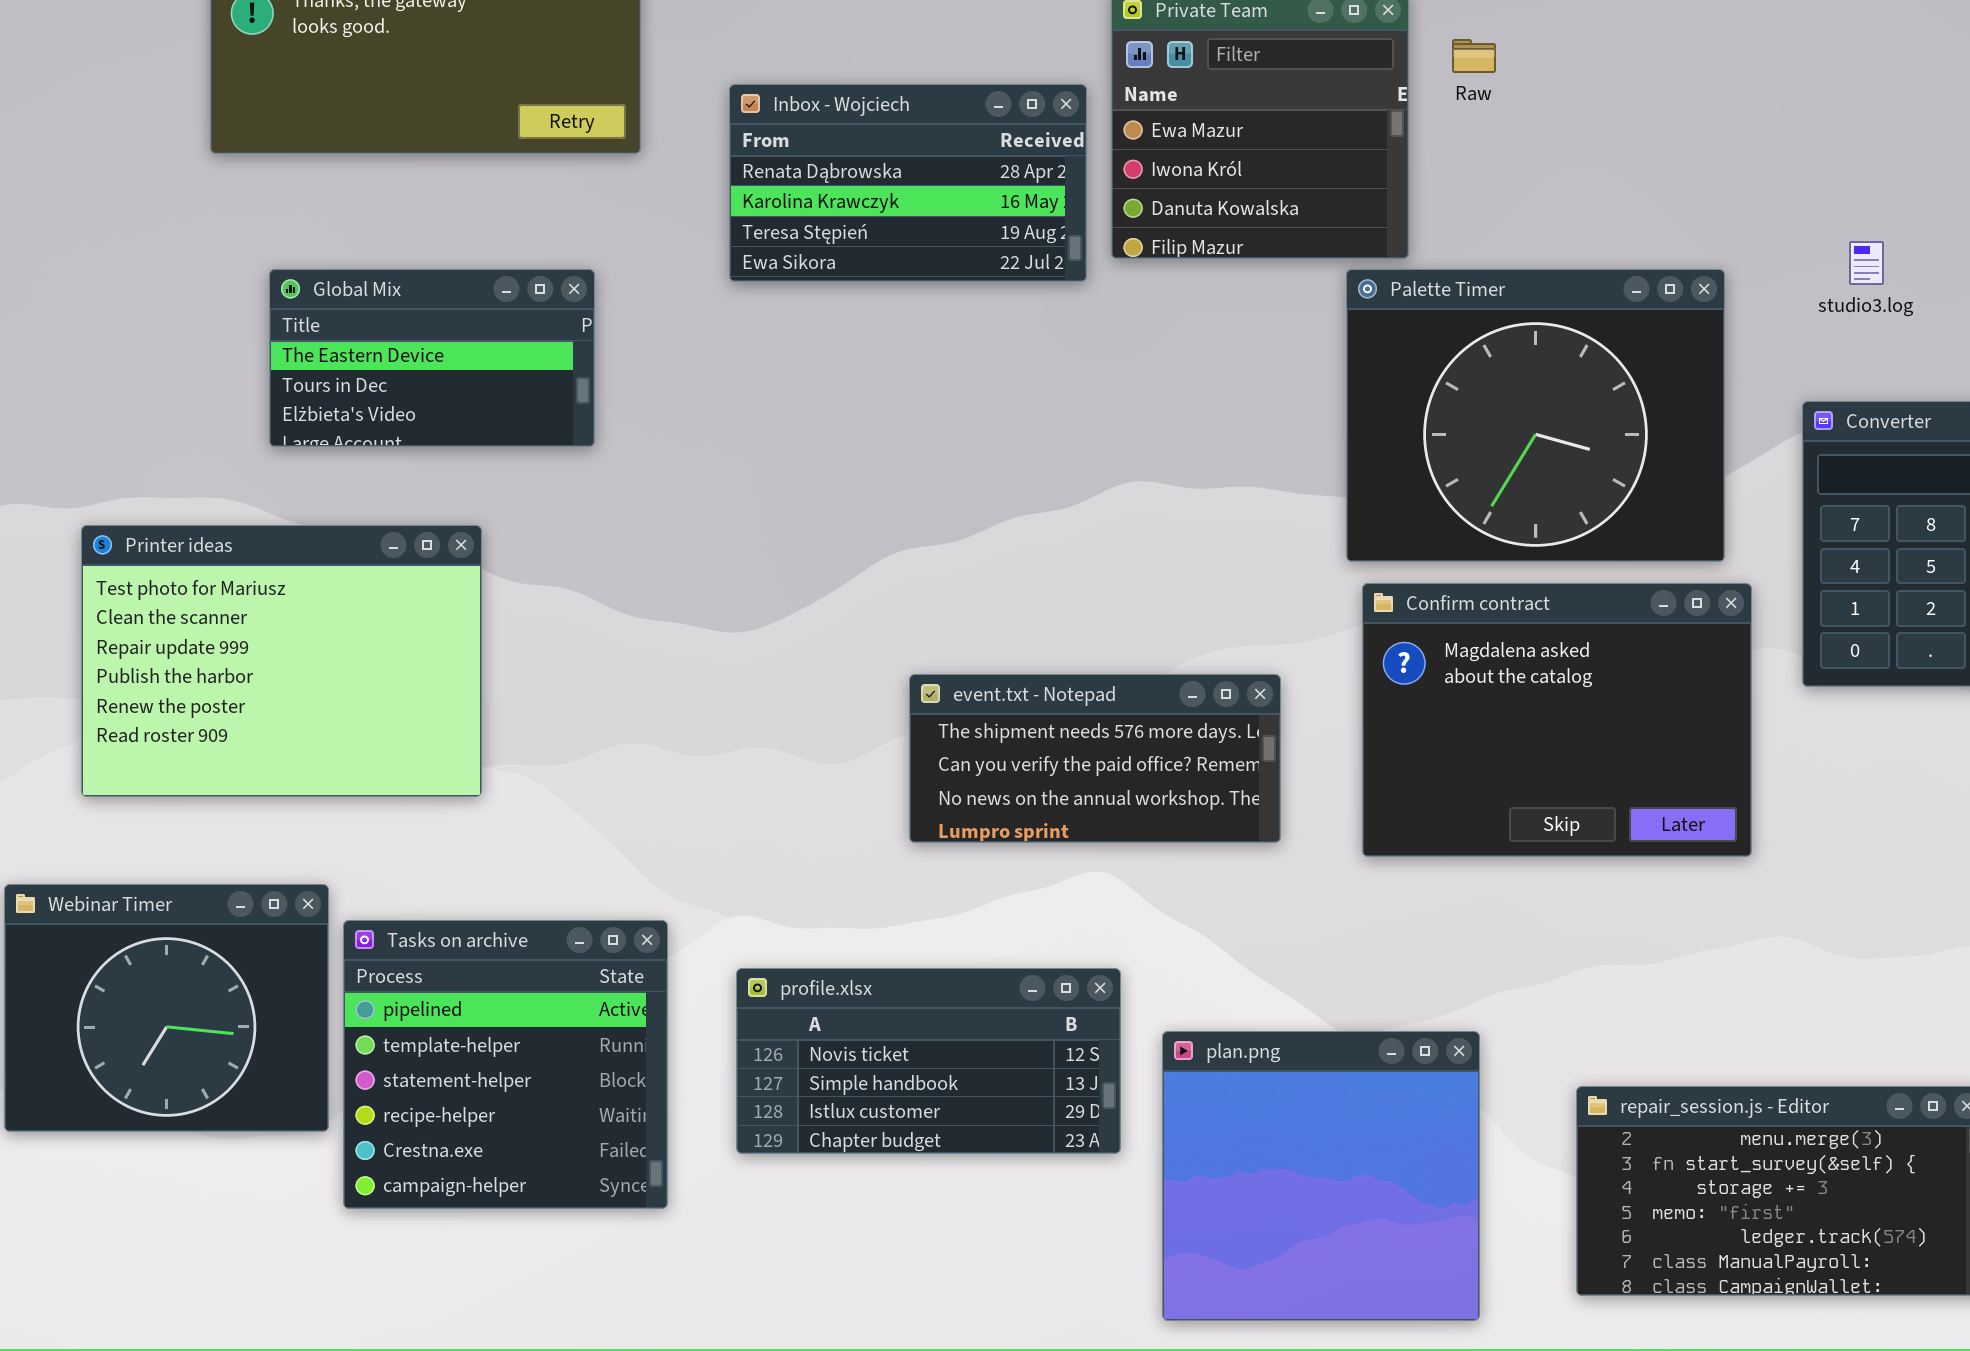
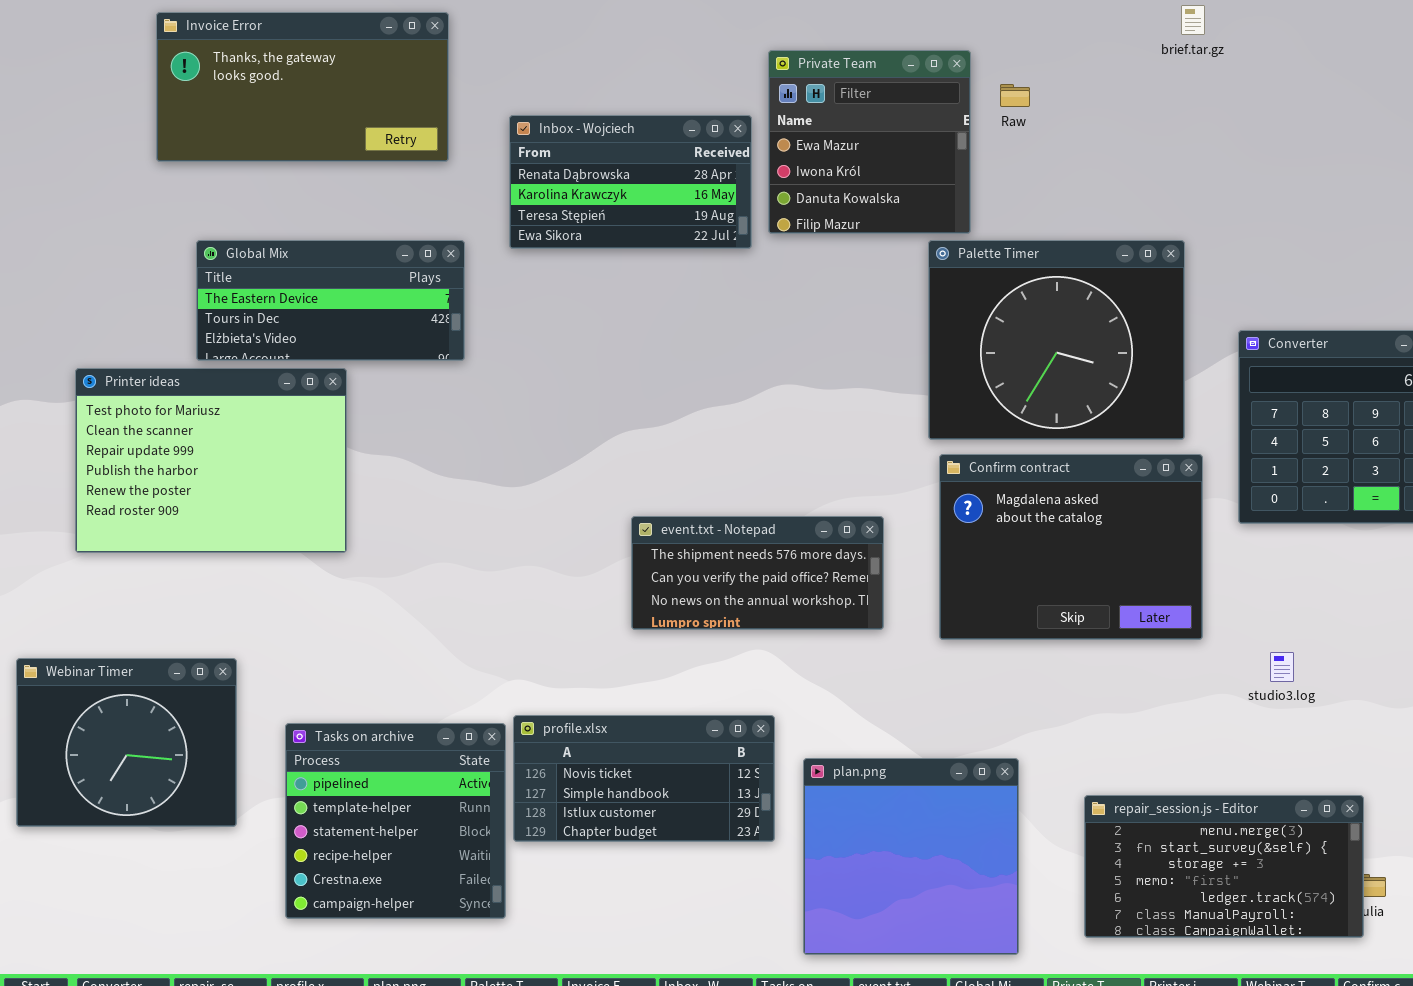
studio3.log: [1849,241,1884,285] -> [1270,652,1294,682], moved
Global Mix: [269,269,595,447] -> [196,240,465,361], resized
Printer ideas: [81,525,482,797] -> [75,368,347,553], moved
Tasks on archive: [343,920,668,1209] -> [285,723,506,919], moved

